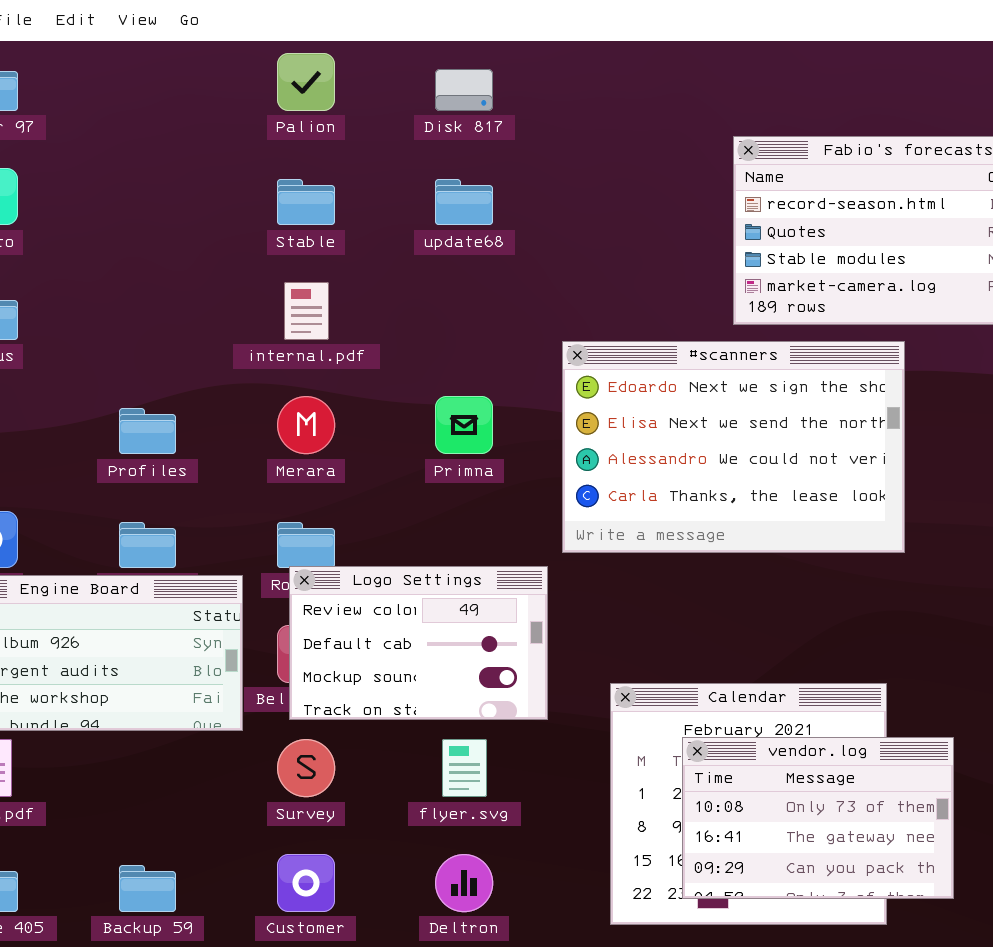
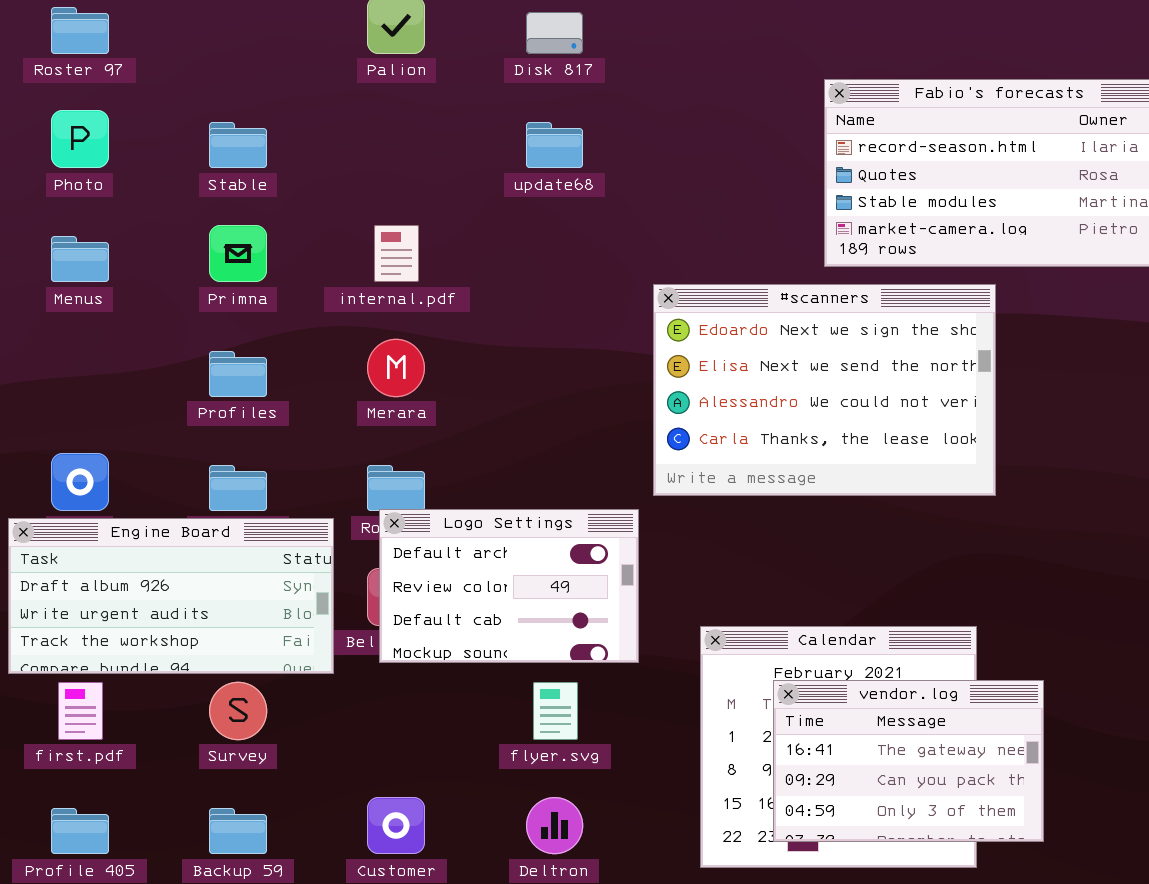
Stable: [277,179,335,225] -> [209,122,267,168], moved
Primna: [435,396,493,454] -> [209,225,267,282], moved
Logo Settings: [289,566,548,720] -> [379,509,639,663], scrolled up 1 row
vendor.log: [682,737,954,899] -> [773,680,1044,842], scrolled down 1 row
Survey: [277,739,335,797] -> [209,682,267,740], moved

